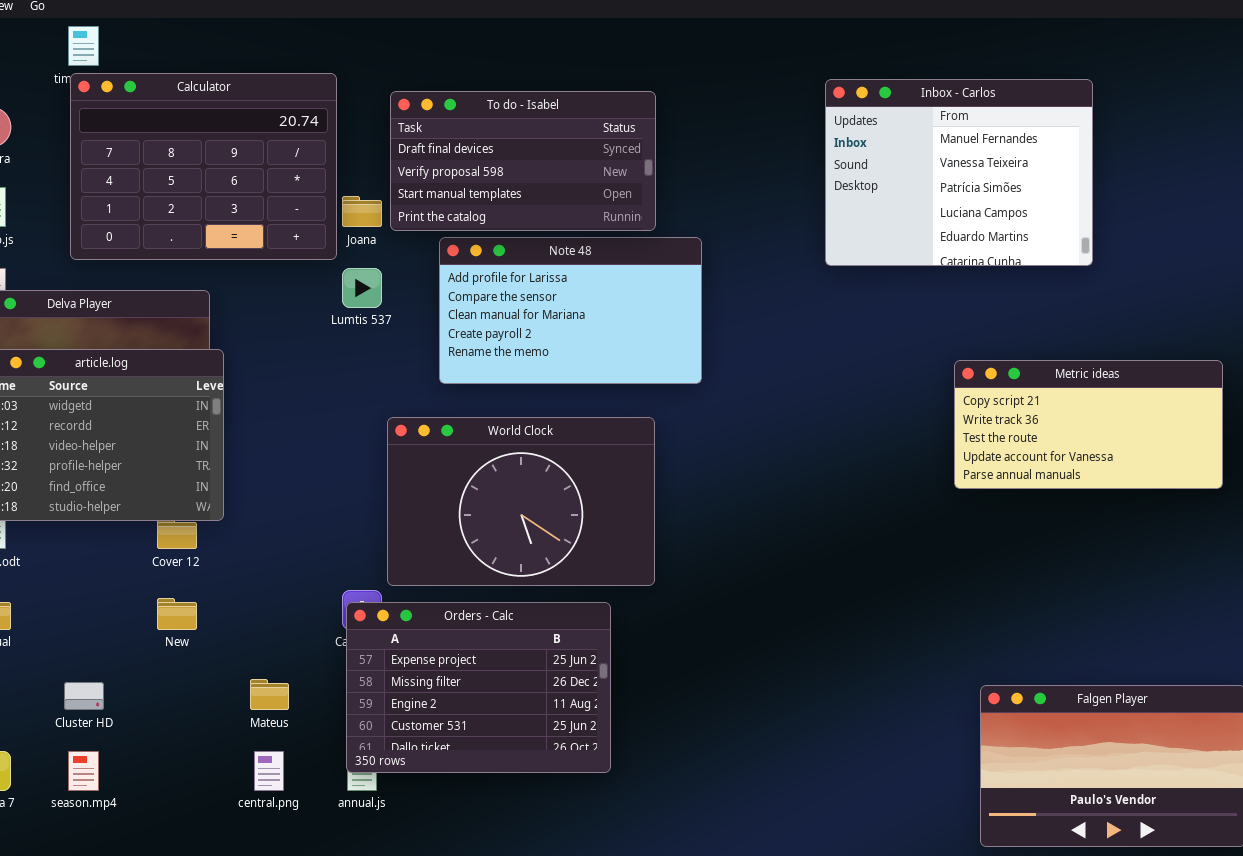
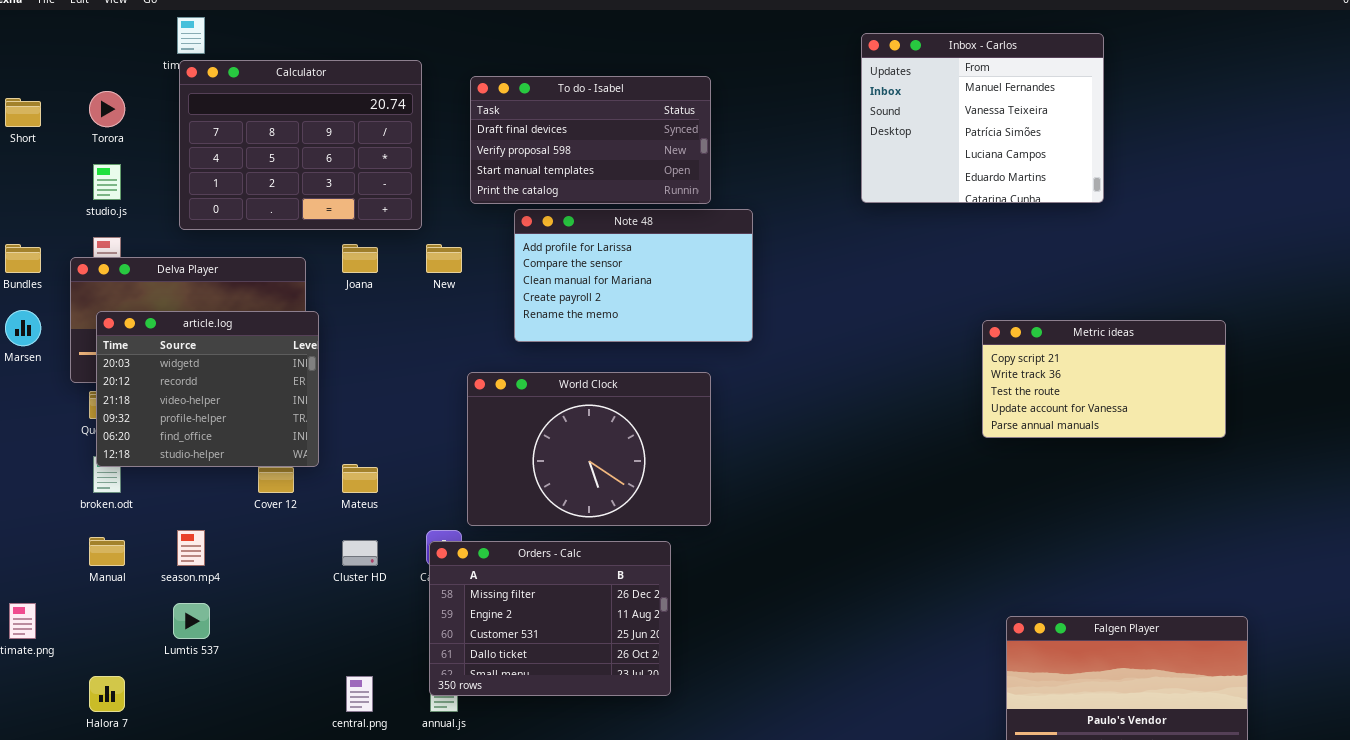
Inbox - Carlos: [825,79,1093,266] -> [861,33,1104,203], moved
Joana: [342,196,382,227] -> [342,244,378,273], moved
Lumtis 537: [342,268,382,308] -> [173,603,210,639], moved
New: [157,598,197,630] -> [426,244,462,273], moved
Orders - Calc: [346,602,611,773] -> [429,541,671,696], scrolled down 1 row
Mateus: [250,679,289,710] -> [342,464,378,493], moved
Cluster HD: [64,682,104,710] -> [342,540,378,566], moved
season.mp4: [68,751,99,791] -> [177,530,205,566], moved

